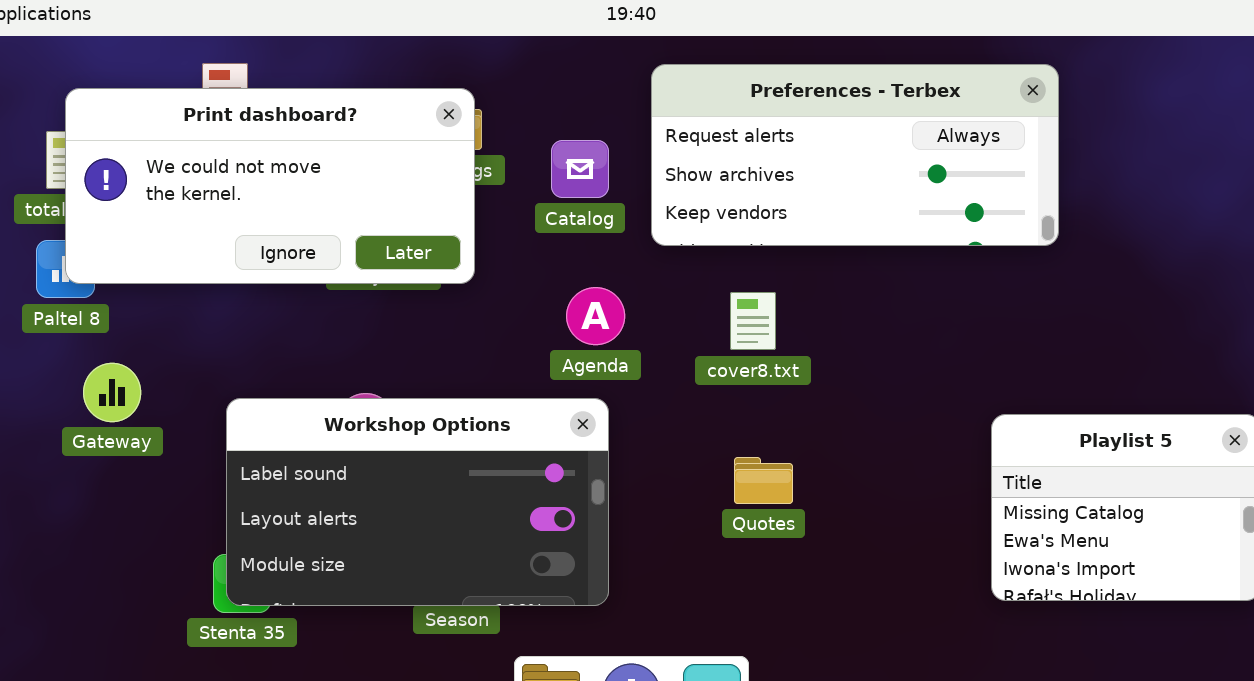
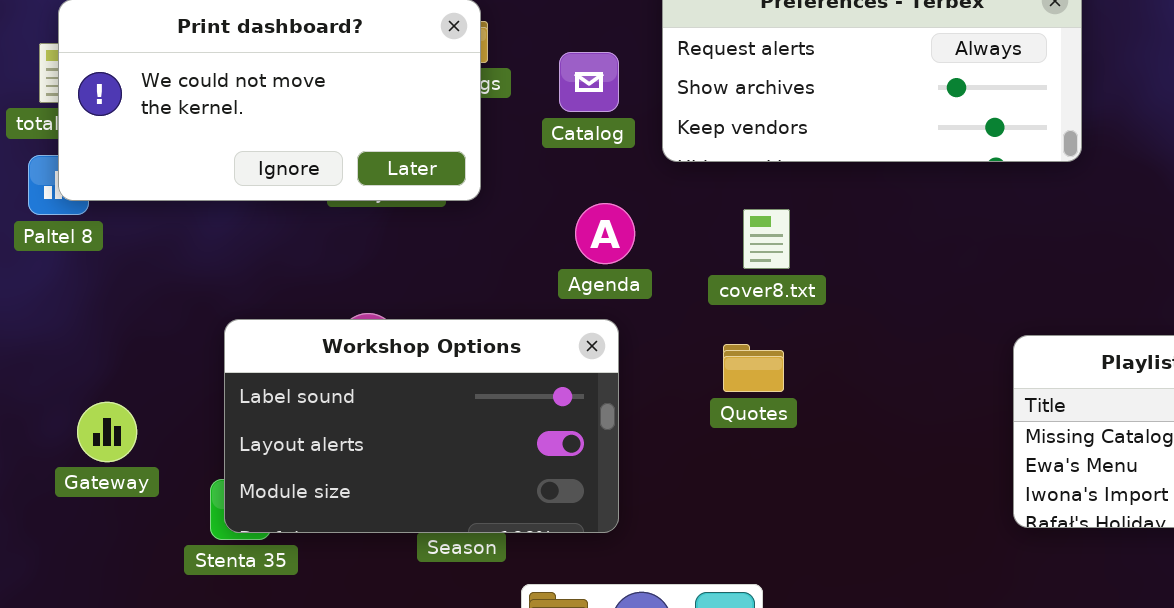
Gateway: [83,363,141,422] -> [77,402,137,462], moved
Quotes: [734,457,793,504] -> [723,344,784,392], moved

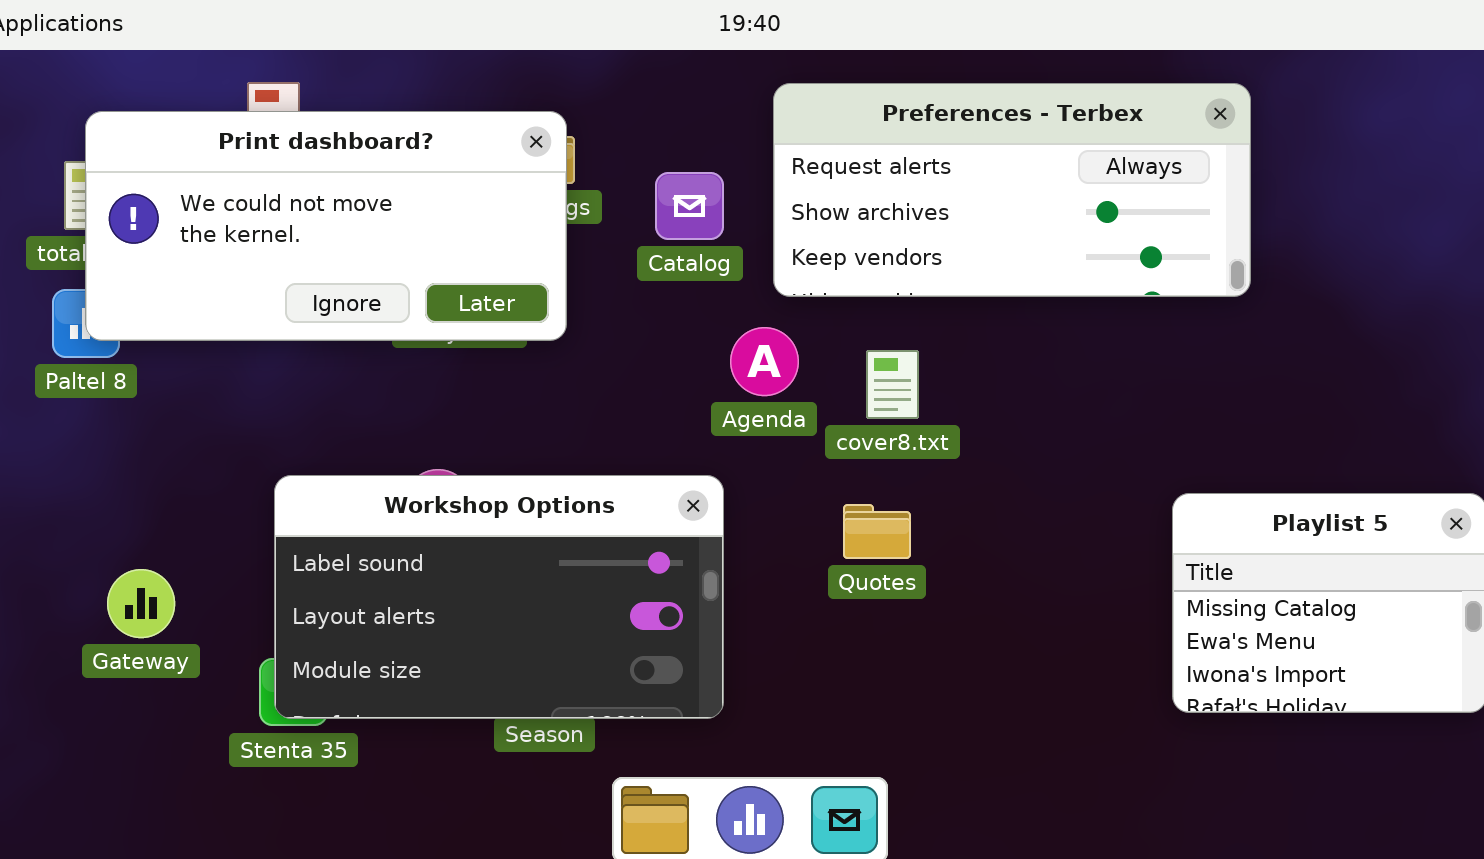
Agenda: [575,203,635,264] -> [730,327,799,396], moved

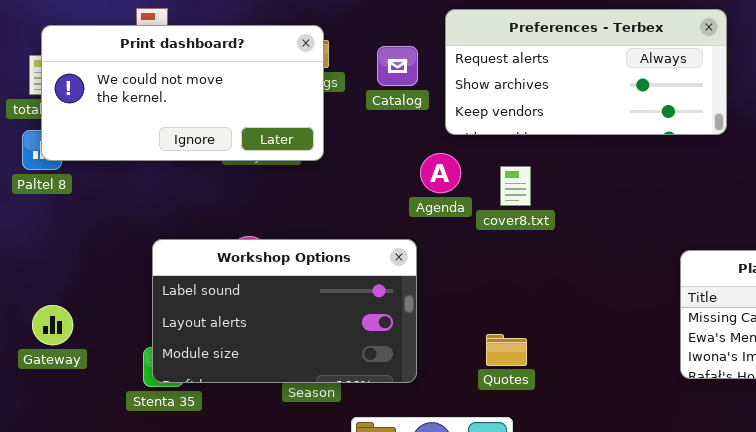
Catalog: [655,172,724,240] -> [377,46,418,86], moved
Quotes: [843,504,911,559] -> [486,334,527,366], moved
Gateway: [107,569,175,638] -> [32,305,73,345], moved

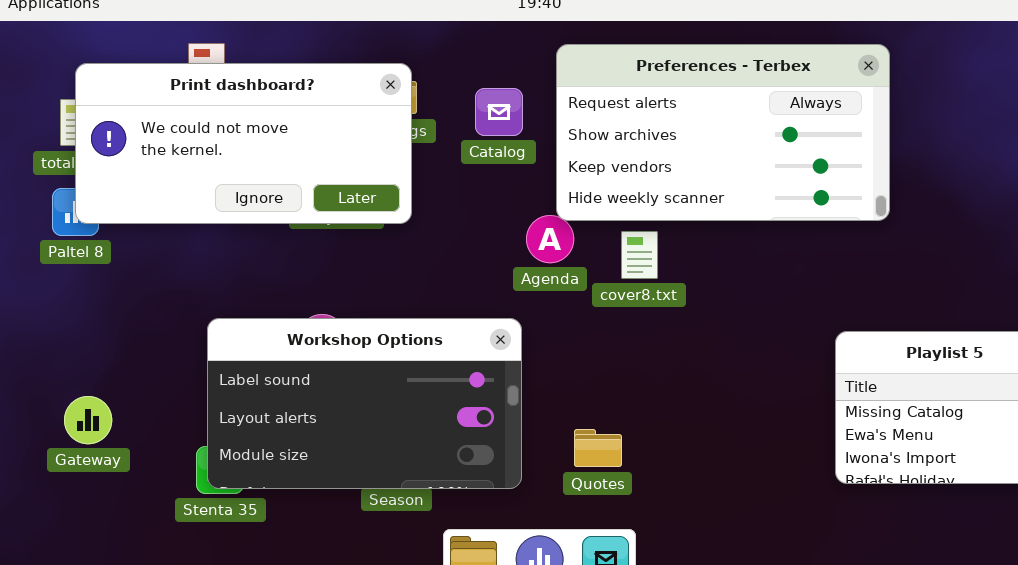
Preferences - Terbex: [445,9,727,135] -> [556,44,890,221], resized
Quotes: [486,334,527,366] -> [574,429,622,467], moved

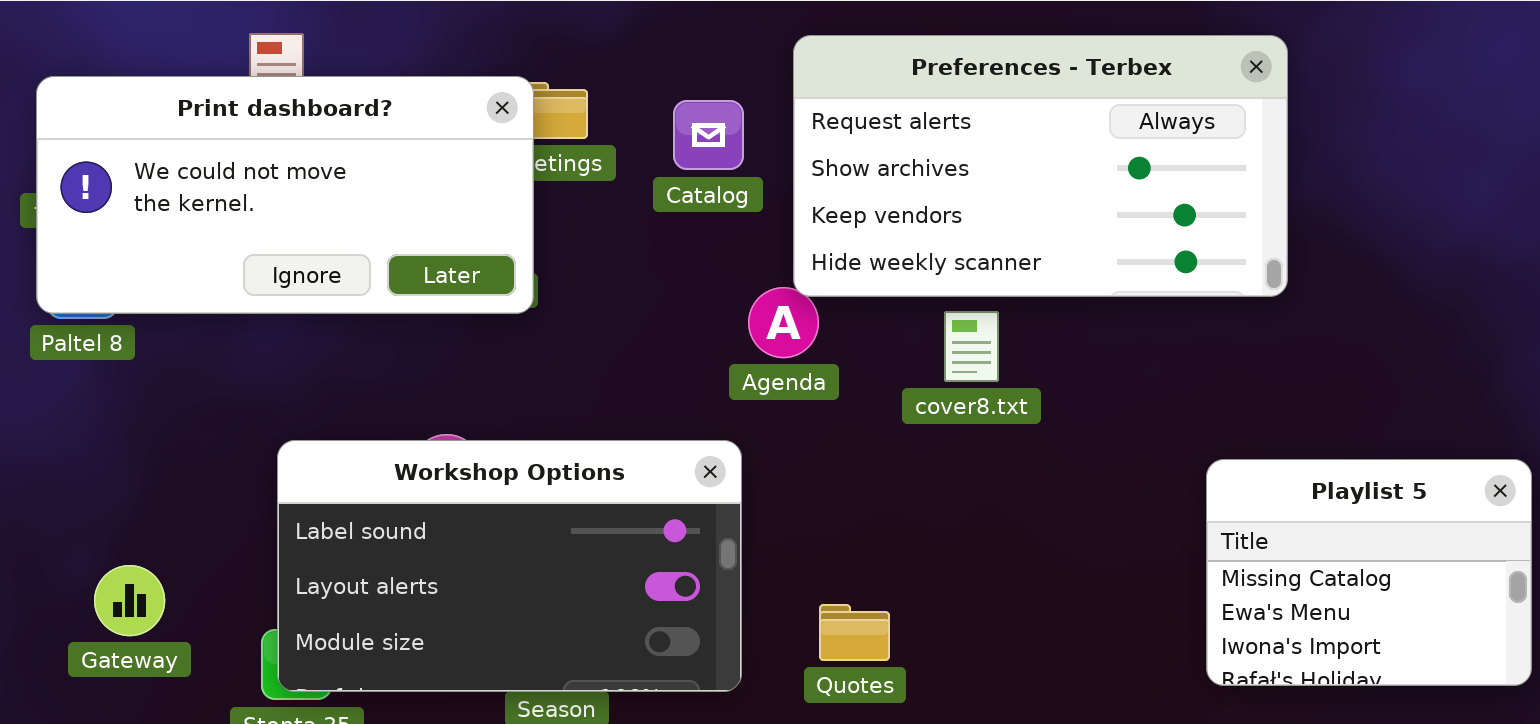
Print dashboard?: [75,63,412,224] -> [36,76,534,314], moved
cover8.txt: [621,231,658,279] -> [944,311,999,382], moved
Gateway: [64,396,112,444] -> [94,565,165,636], moved

